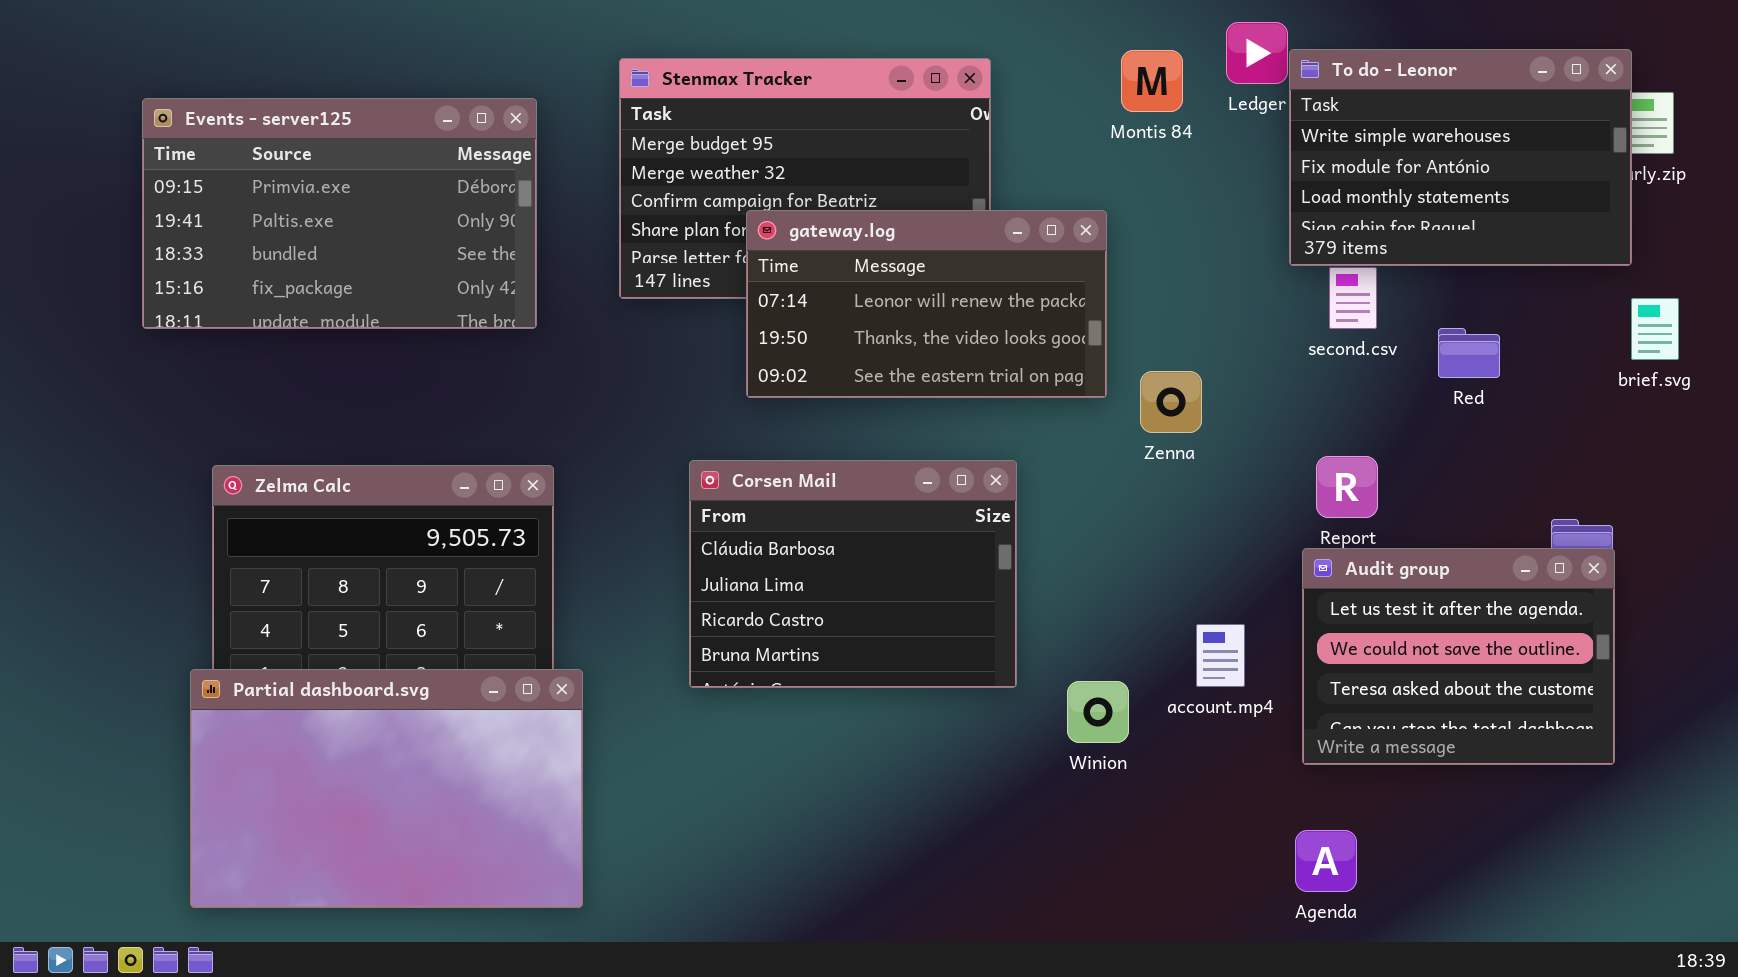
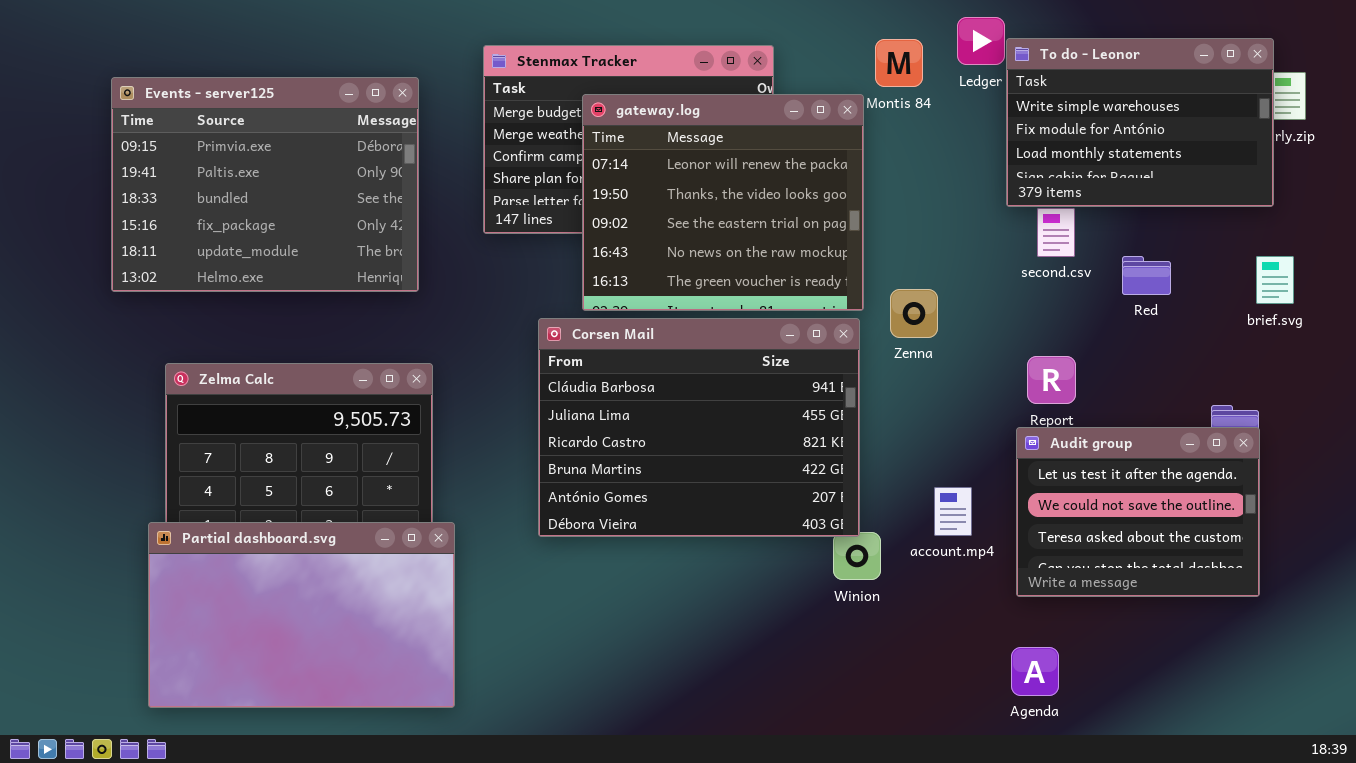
Events - server125: [142,98,537,329] -> [111,77,419,292], resized
gateway.log: [746,210,1107,398] -> [582,94,864,311], resized
brief.svg: [1631,298,1679,360] -> [1256,256,1294,304], moved
Corsen Mail: [689,460,1017,688] -> [538,318,860,537], resized

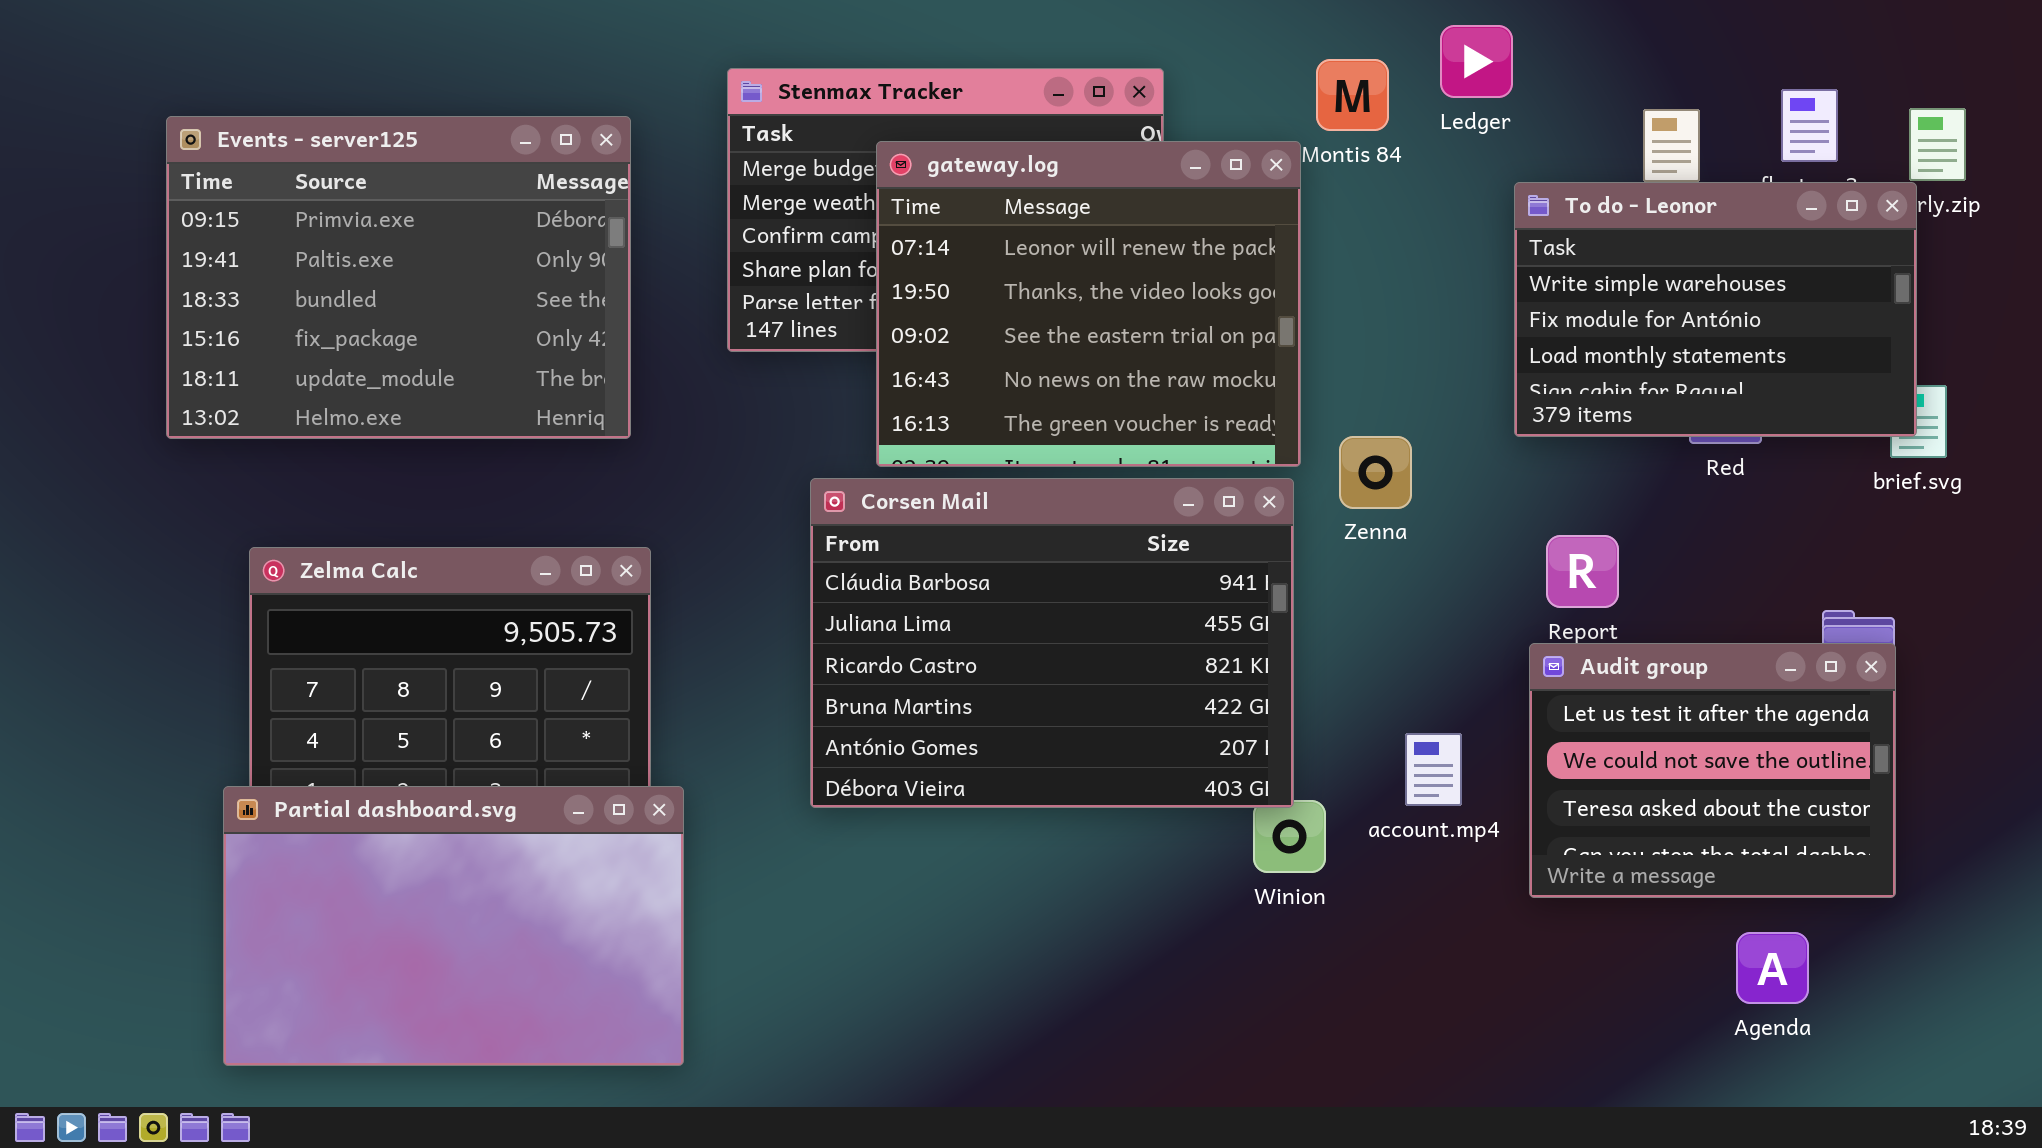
To do - Leonor: [1006,38,1274,207] -> [1514,182,1917,437], moved
Agenda: [1011,647,1059,696] -> [1736,932,1809,1004], moved

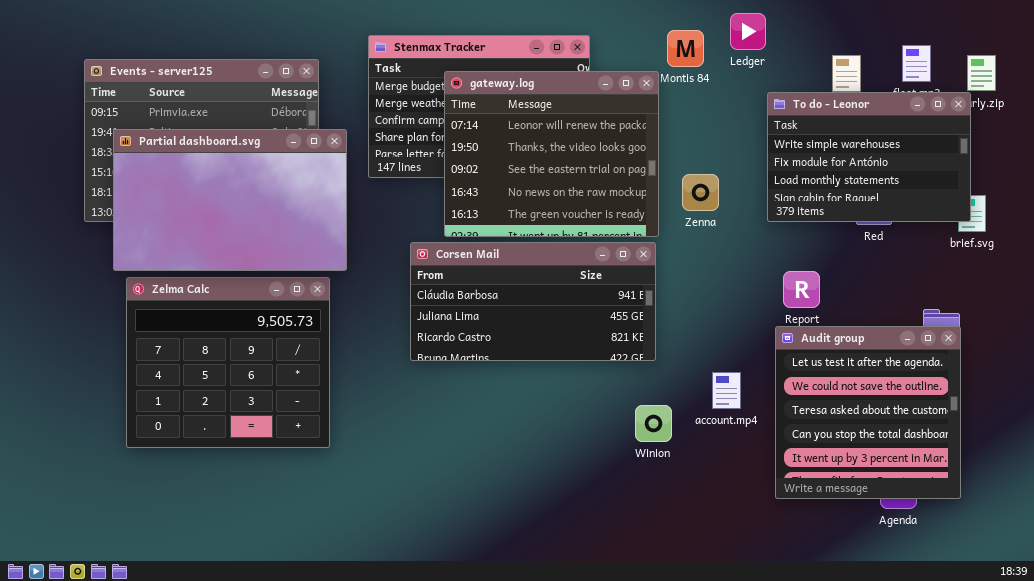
Zenna: [1339,436,1412,509] -> [682,174,719,211], moved
Corsen Mail: [810,478,1294,808] -> [410,242,656,361], resized
Audit group: [1529,643,1896,898] -> [775,326,961,499], resized
Partial dashboard.svg: [223,786,684,1066] -> [113,129,347,271], moved

